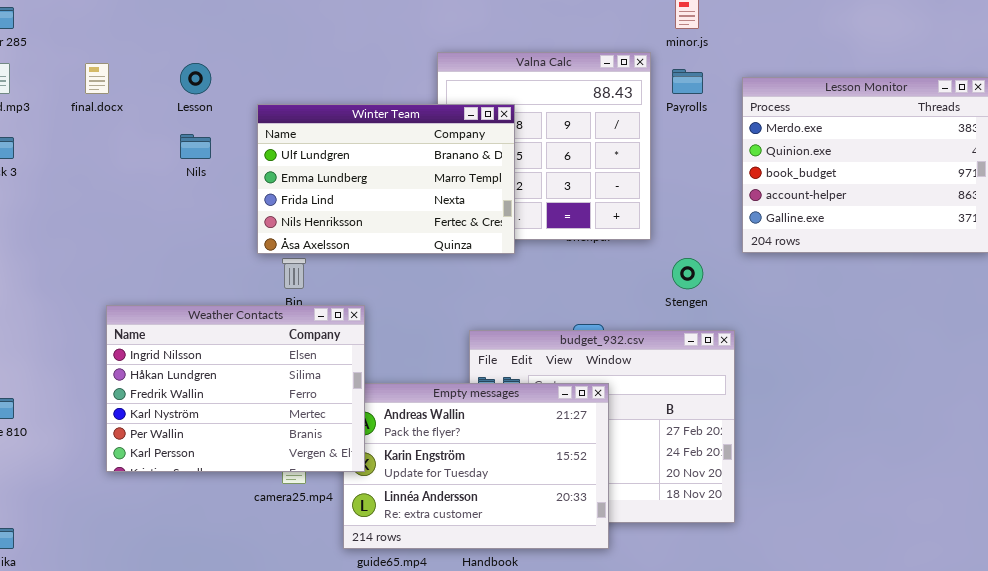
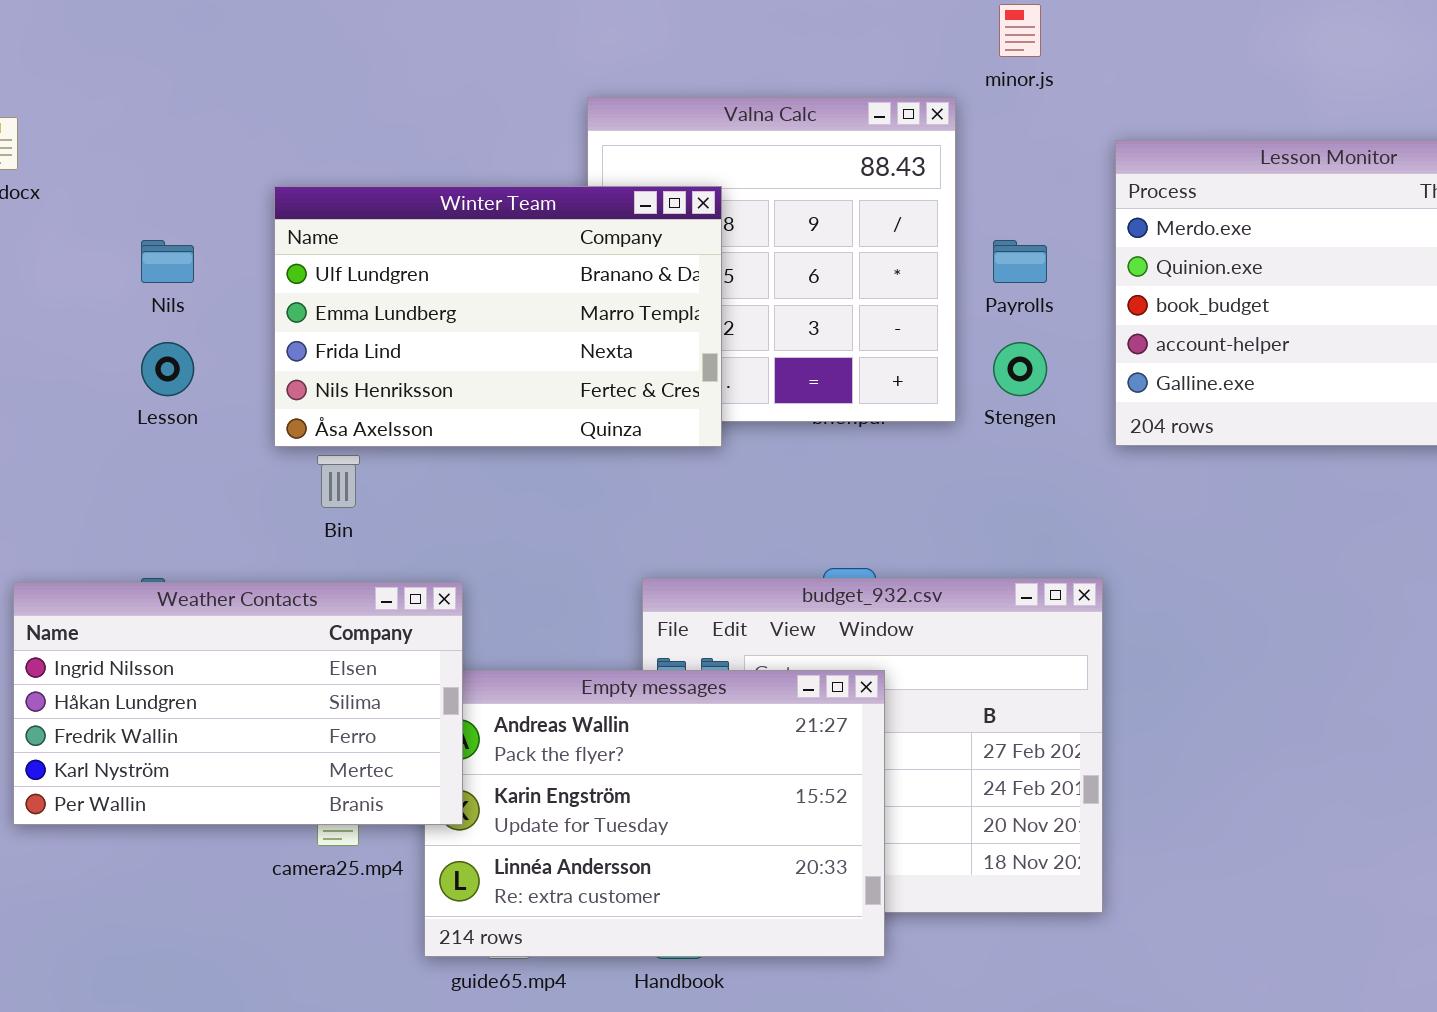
Lesson: [180,63,211,94] -> [141,342,194,396], moved
Payrolls: [672,69,703,94] -> [993,240,1047,283], moved
Stengen: [672,258,703,289] -> [993,342,1047,396], moved
Weather Contacts: [106,305,365,472] -> [13,582,463,825], resized

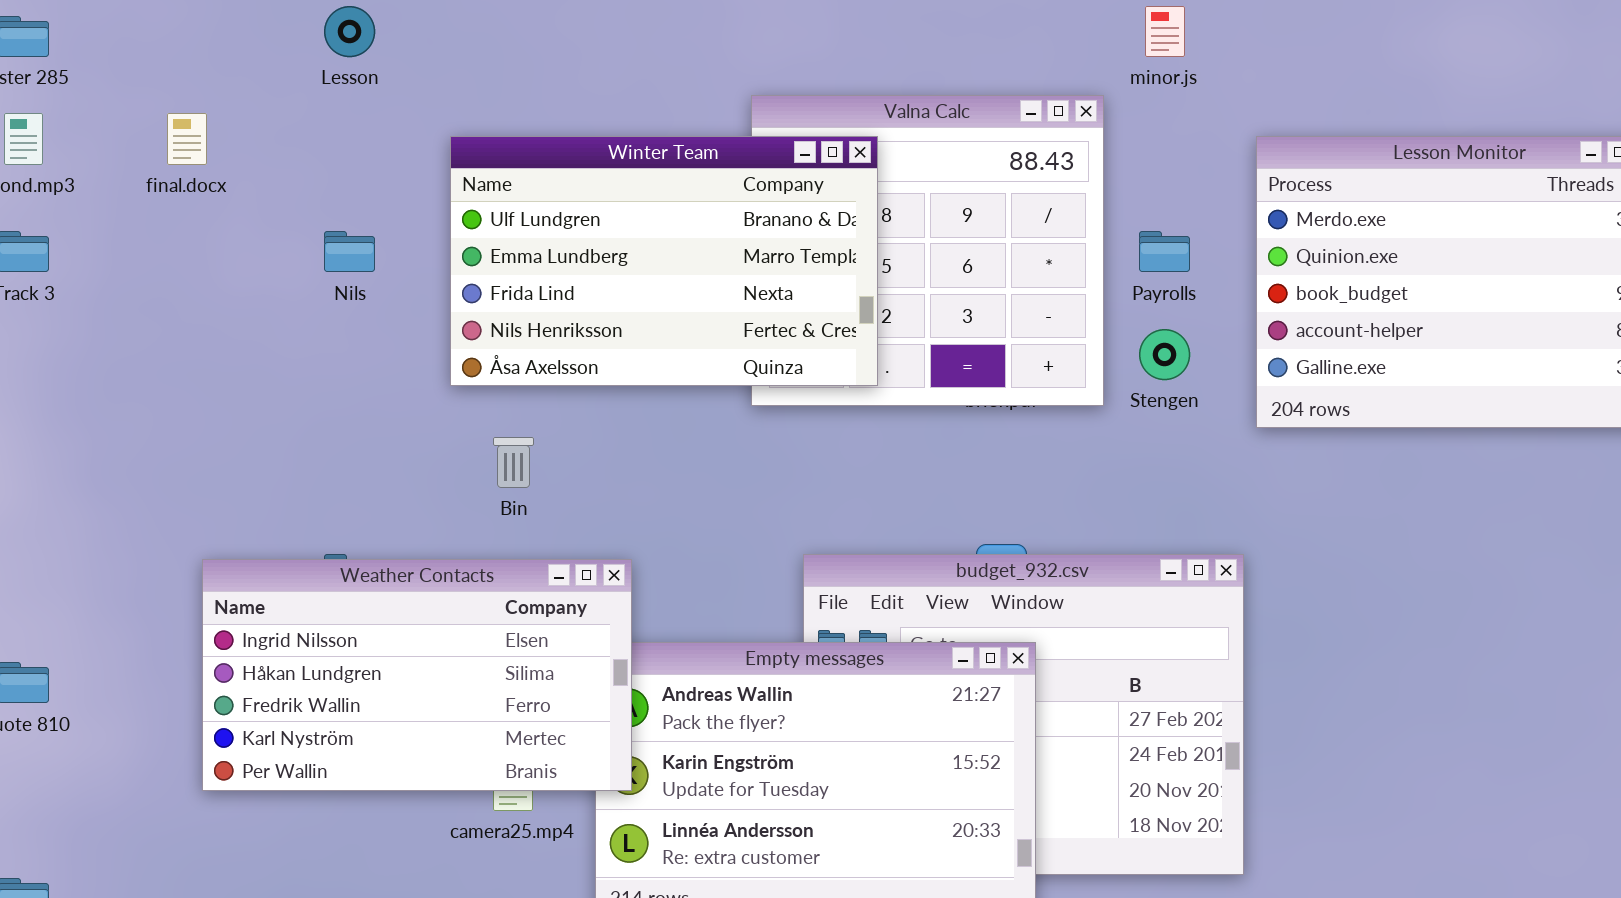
Winter Team: [274,186,722,447] -> [450,136,878,386], moved
Lesson: [141,342,194,396] -> [324,6,375,57], moved

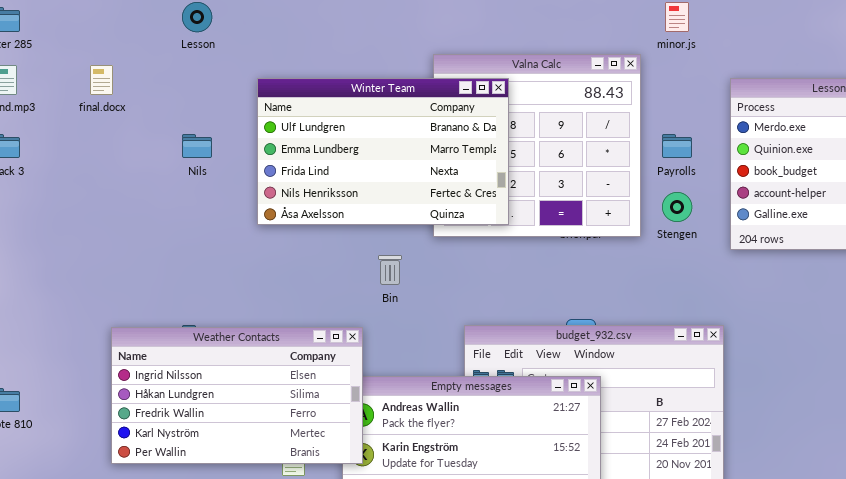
Bin: [493,437,534,488] -> [378,255,402,285], moved

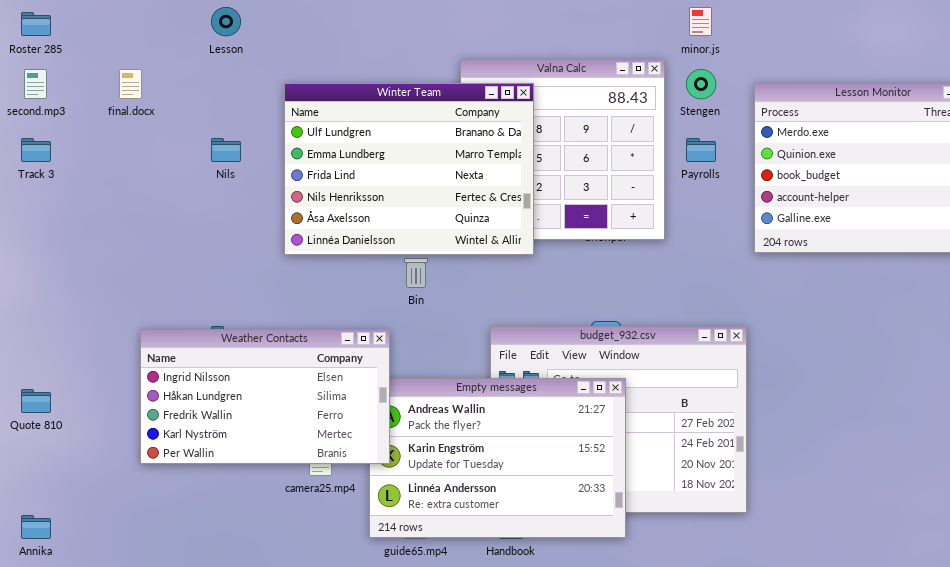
Winter Team: [257,78,509,225] -> [284,83,534,255], resized
Stengen: [662,192,692,222] -> [686,69,716,99], moved

